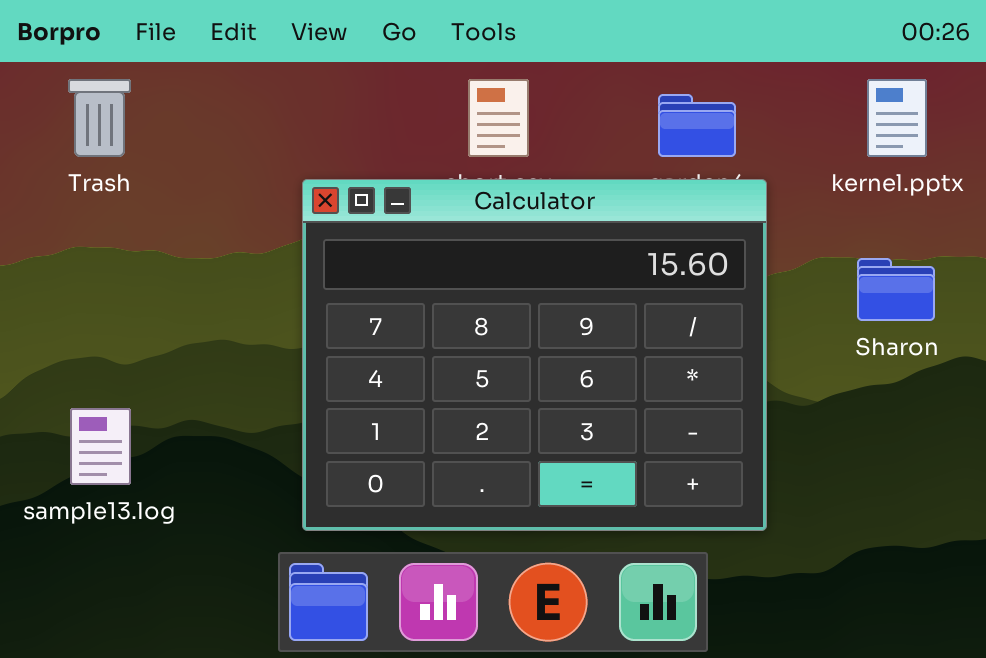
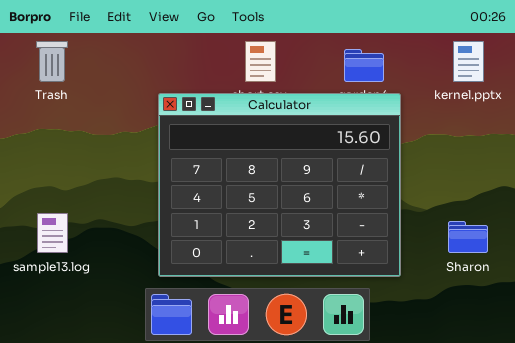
Sharon: [857,258,935,321] -> [448,221,488,253], moved

